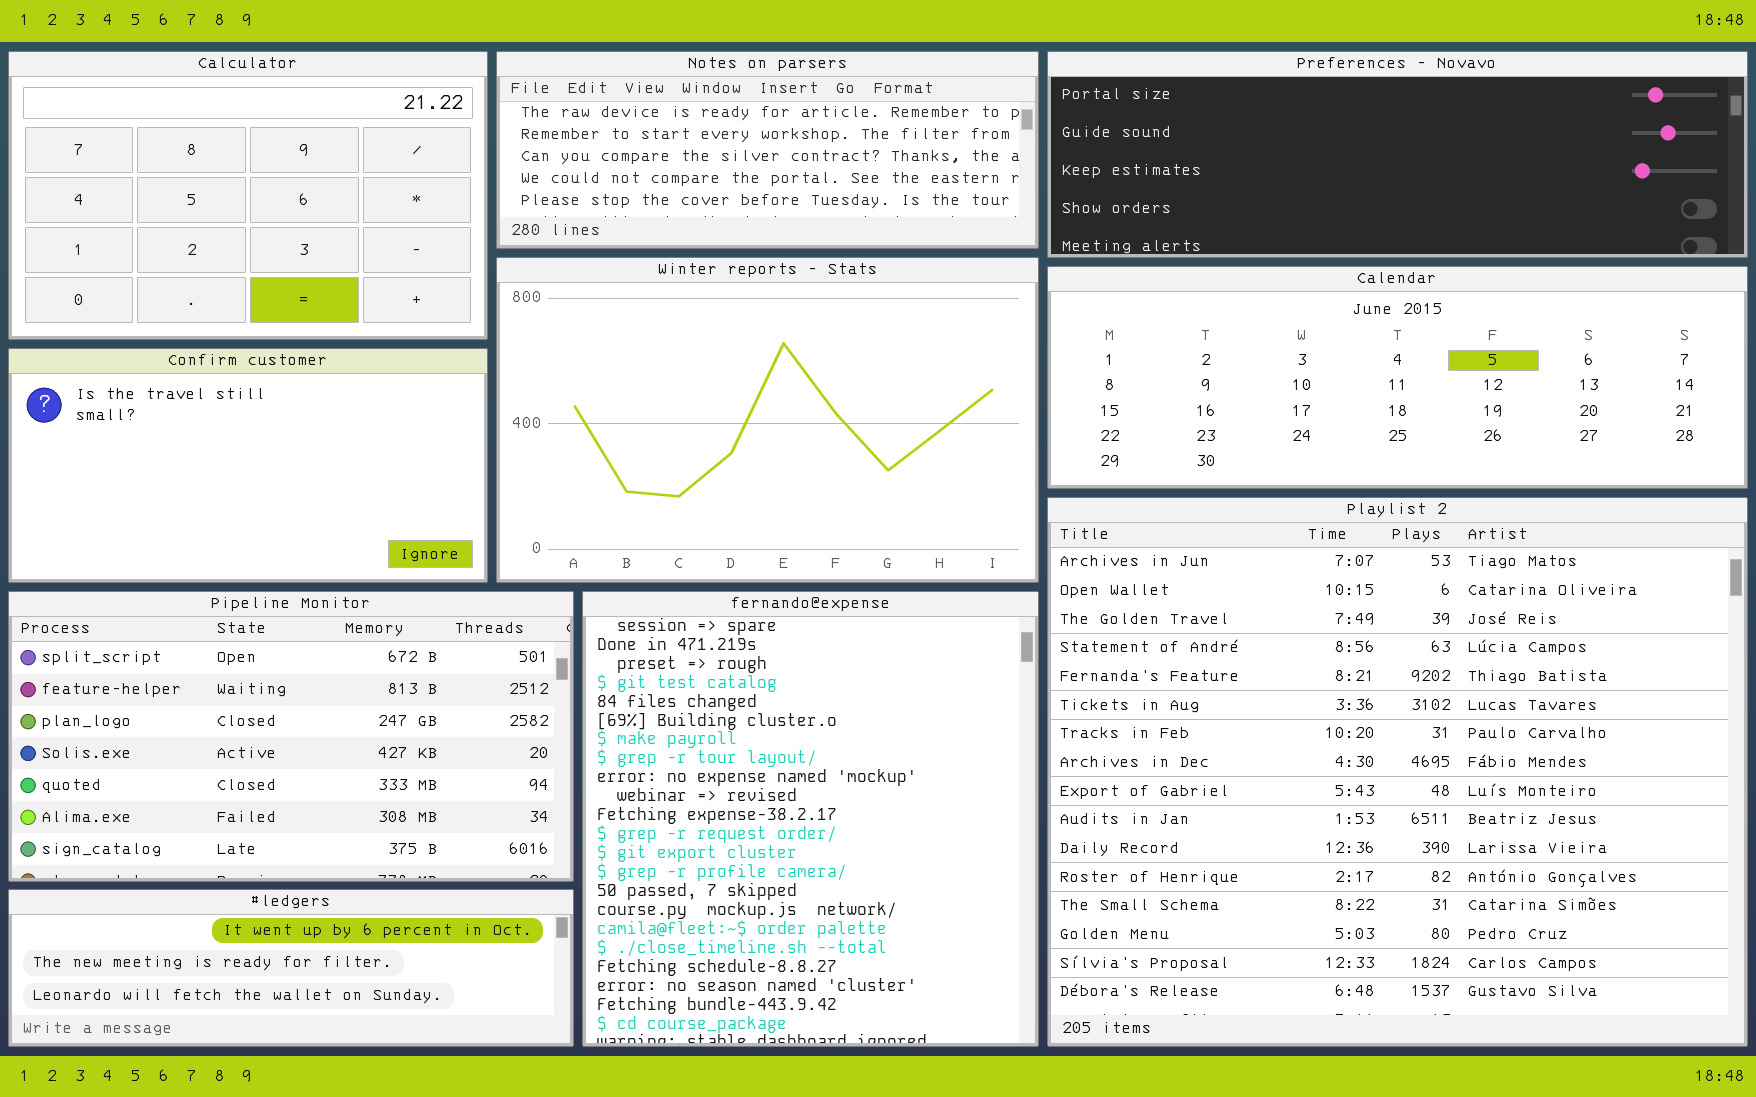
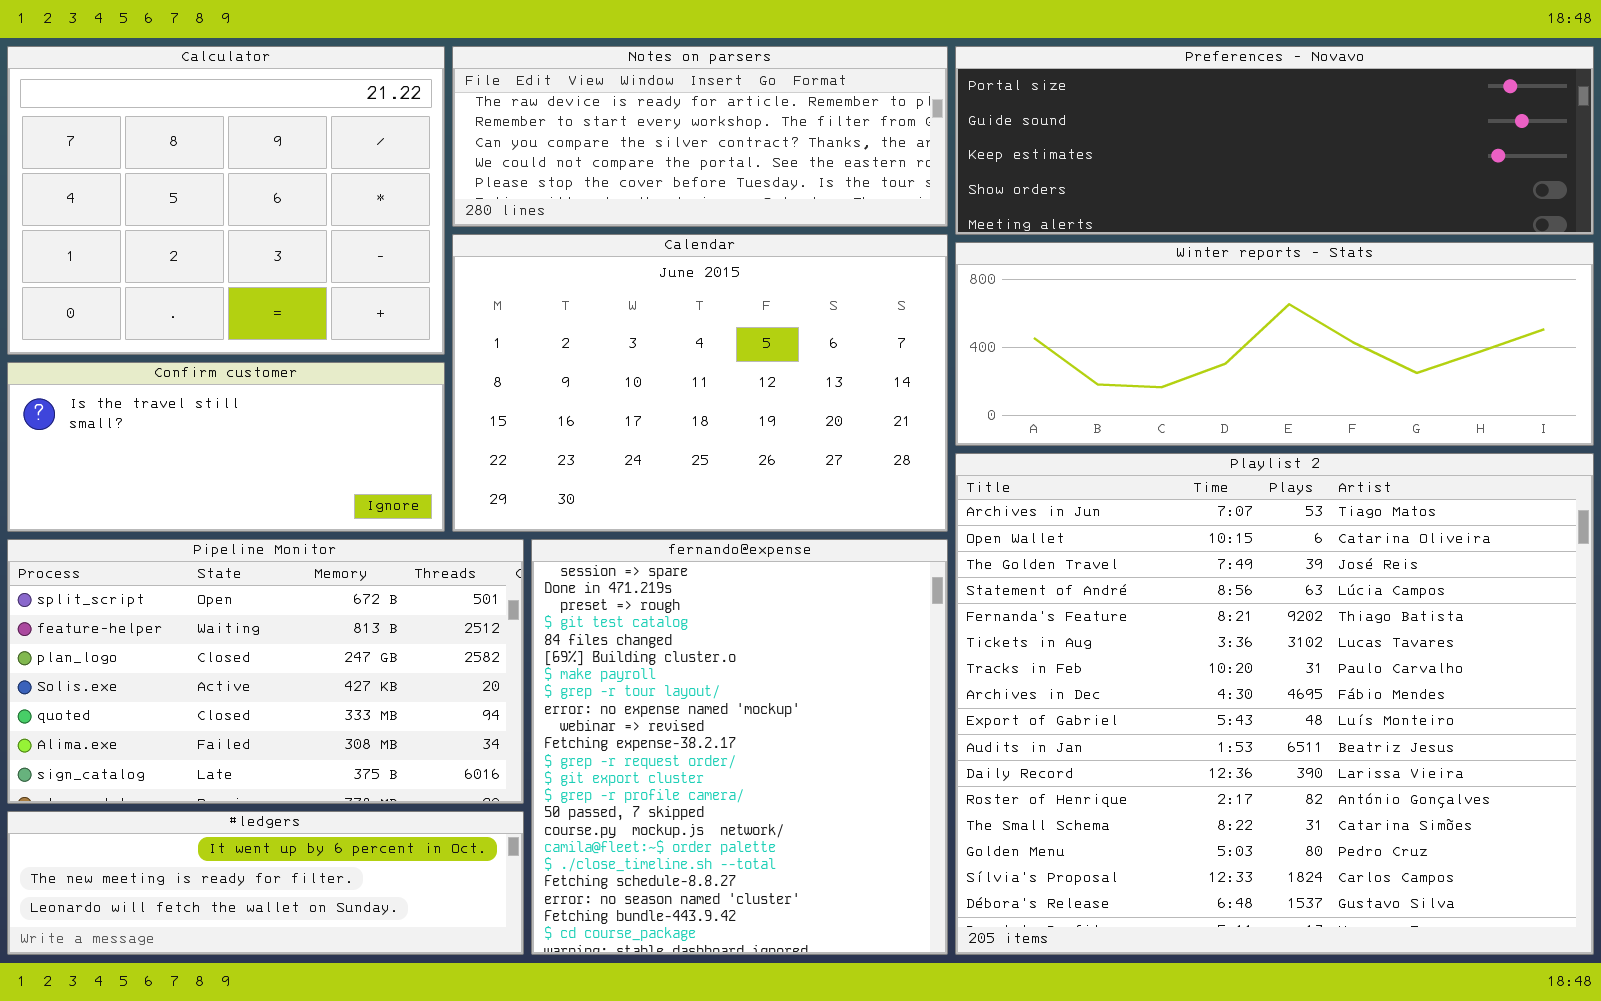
Calculator: [8,51,488,340] -> [7,46,445,355], resized
Winter reports - Stats: [496,257,1039,583] -> [955,242,1594,446], moved, resized
Calendar: [1047,266,1748,489] -> [452,234,948,532], moved, resized
Confirm customer: [8,348,488,583] -> [7,362,445,532], resized

